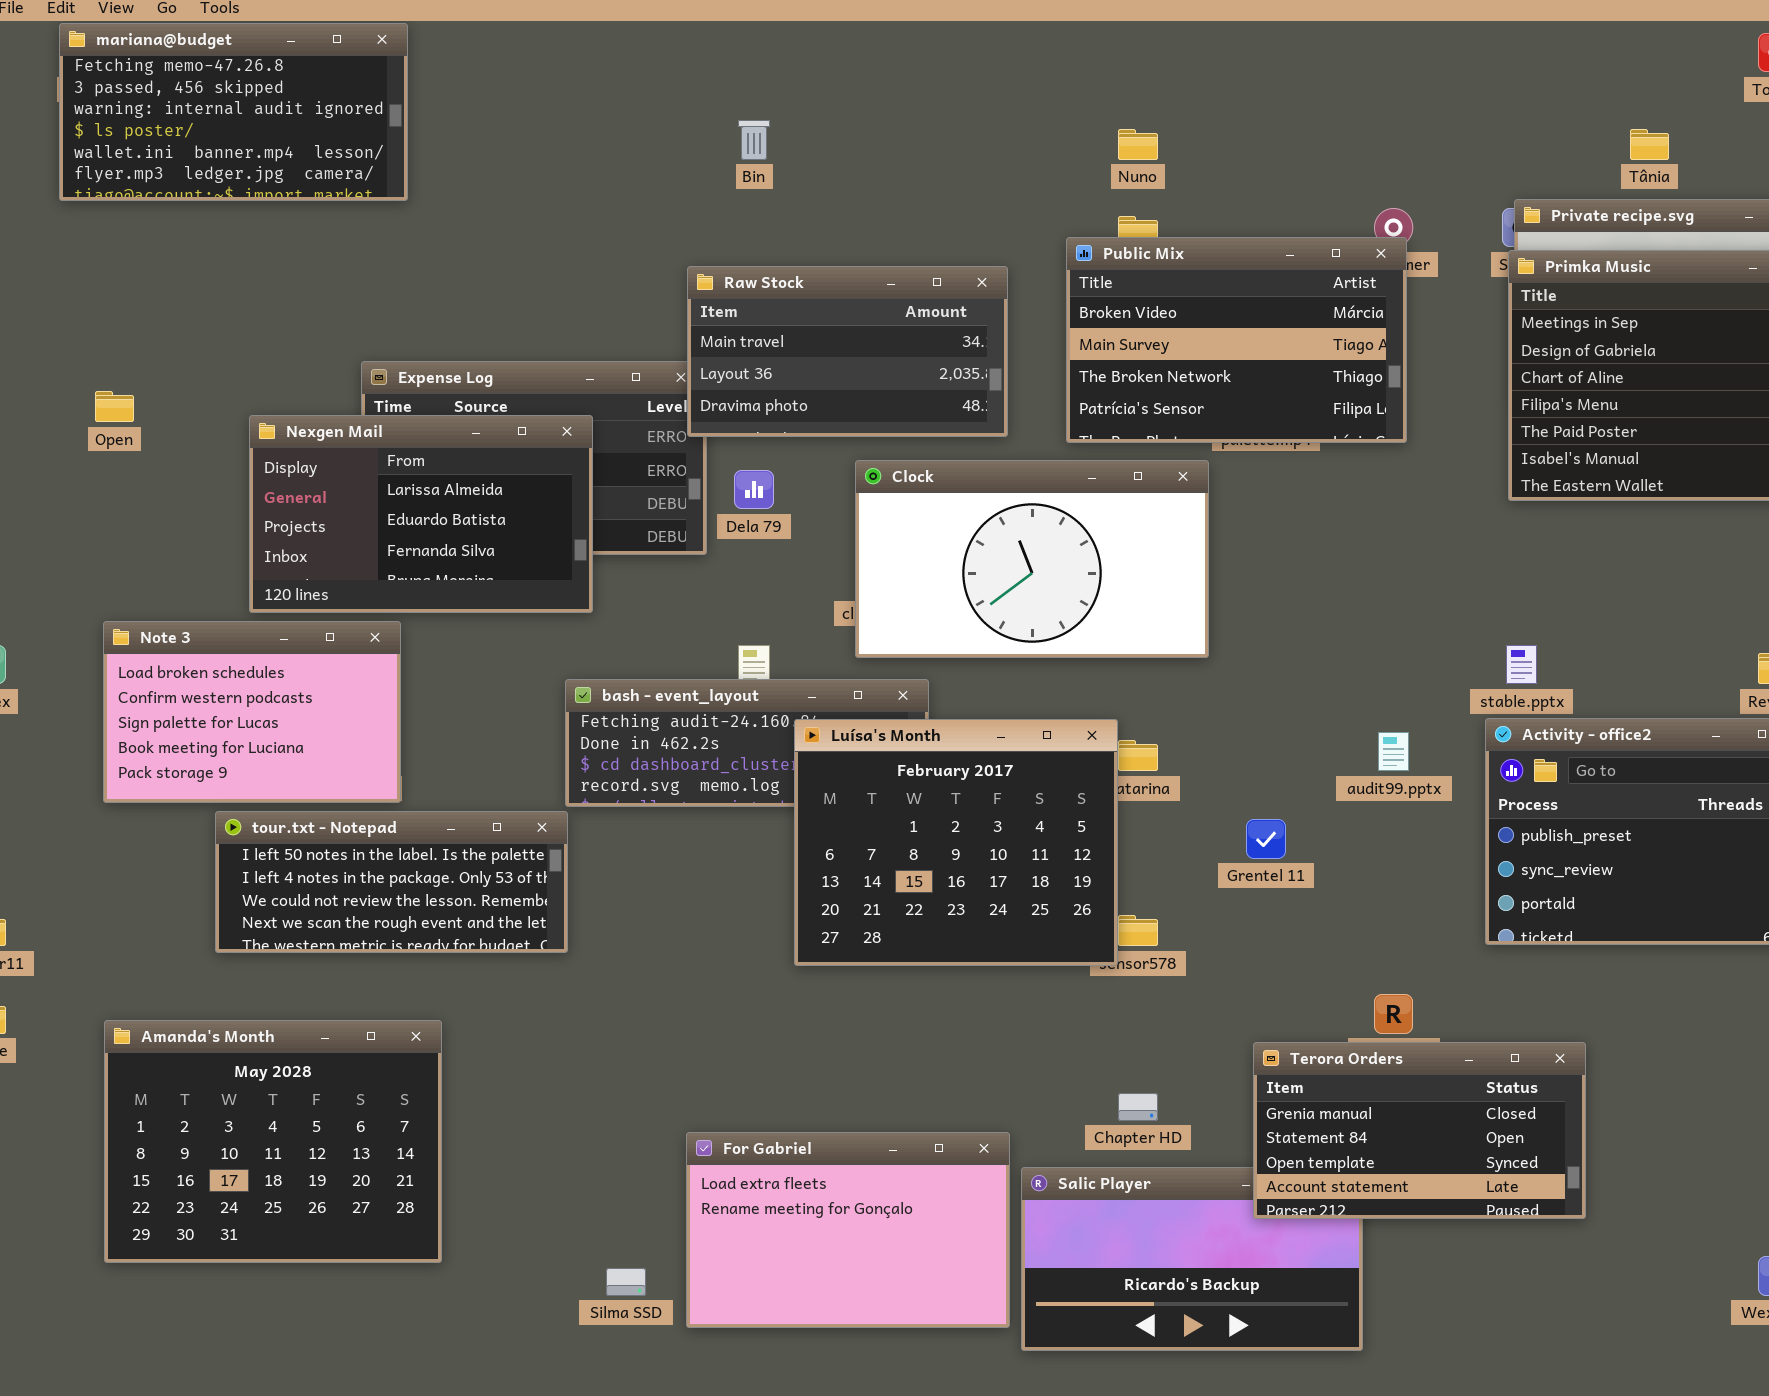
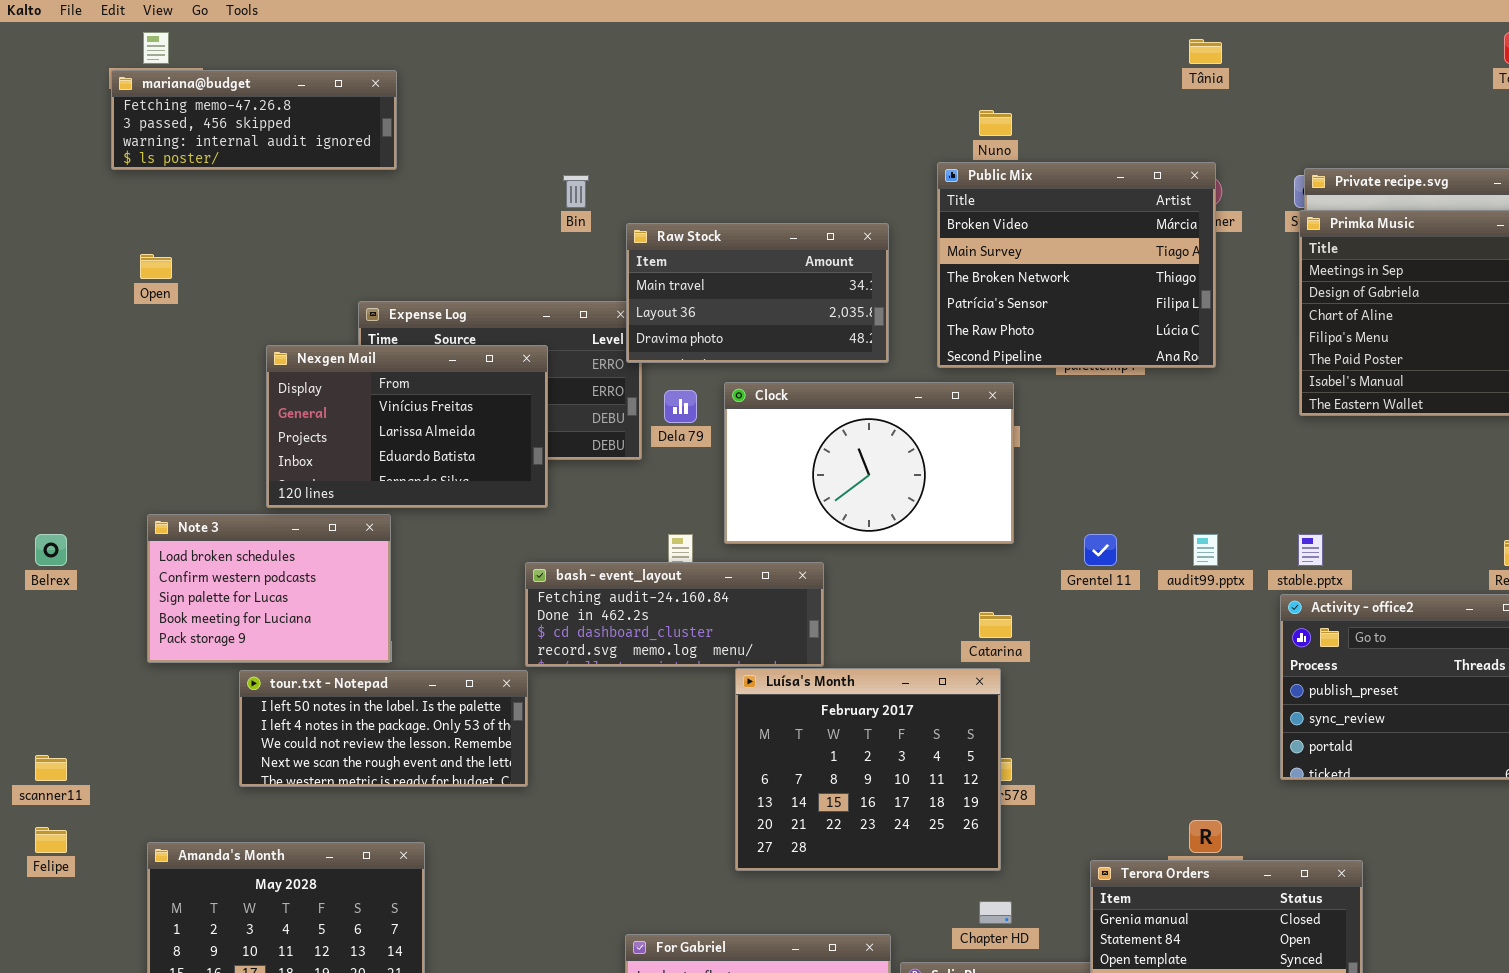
mariana@budget: [59,23,408,201] -> [111,70,397,170], resized
Bin: [738,120,770,160] -> [563,175,589,208], moved
Tânia: [1630,129,1669,160] -> [1189,39,1222,64], moved
Public Mix: [1066,237,1407,443] -> [937,162,1216,368], resized
Open: [95,391,134,422] -> [140,254,172,279], moved
Nexgen Mail: [249,415,593,613] -> [266,345,548,508], scrolled up 1 row
Clock: [855,460,1209,658] -> [724,382,1014,544], moved
Luísa's Month: [794,719,1118,966] -> [735,668,1001,871], moved
audit99.pptx: [1378,732,1409,771] -> [1193,534,1218,566], moved
Grentel 11: [1246,819,1286,859] -> [1084,534,1117,566], moved

